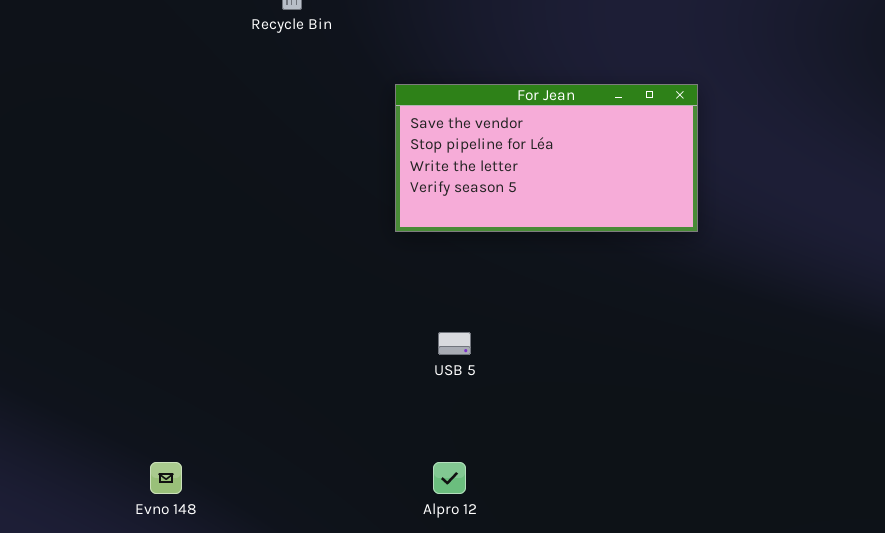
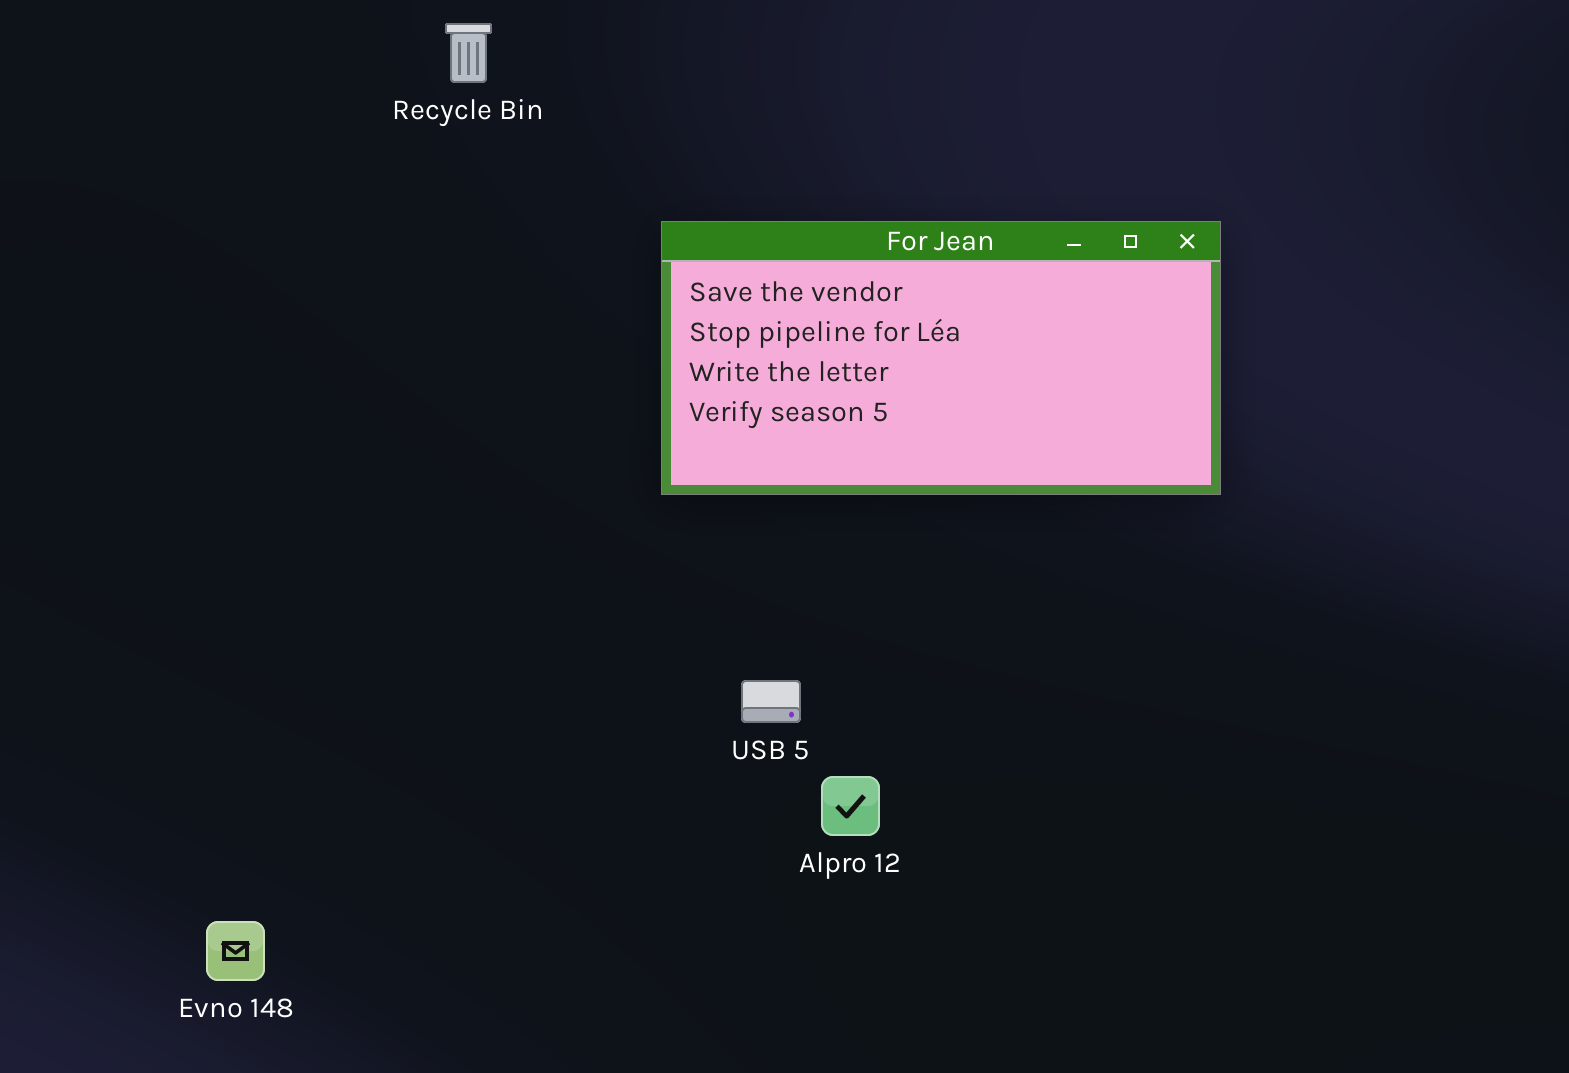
Alpro 12: [433,462,466,494] -> [821,776,880,836], moved

